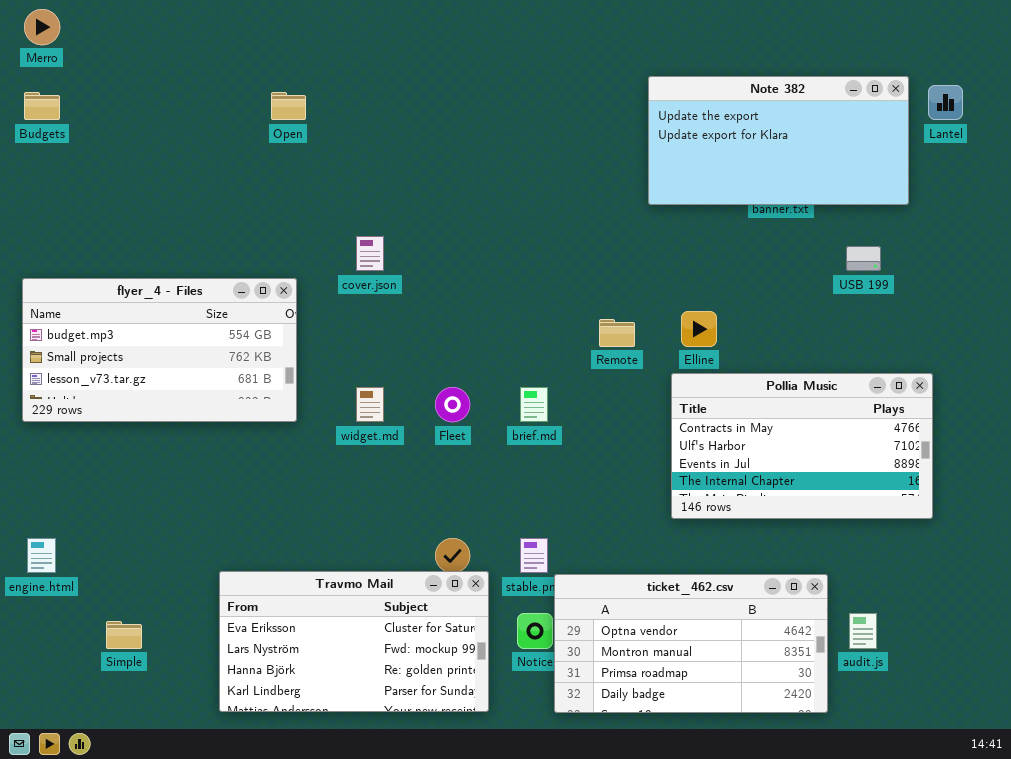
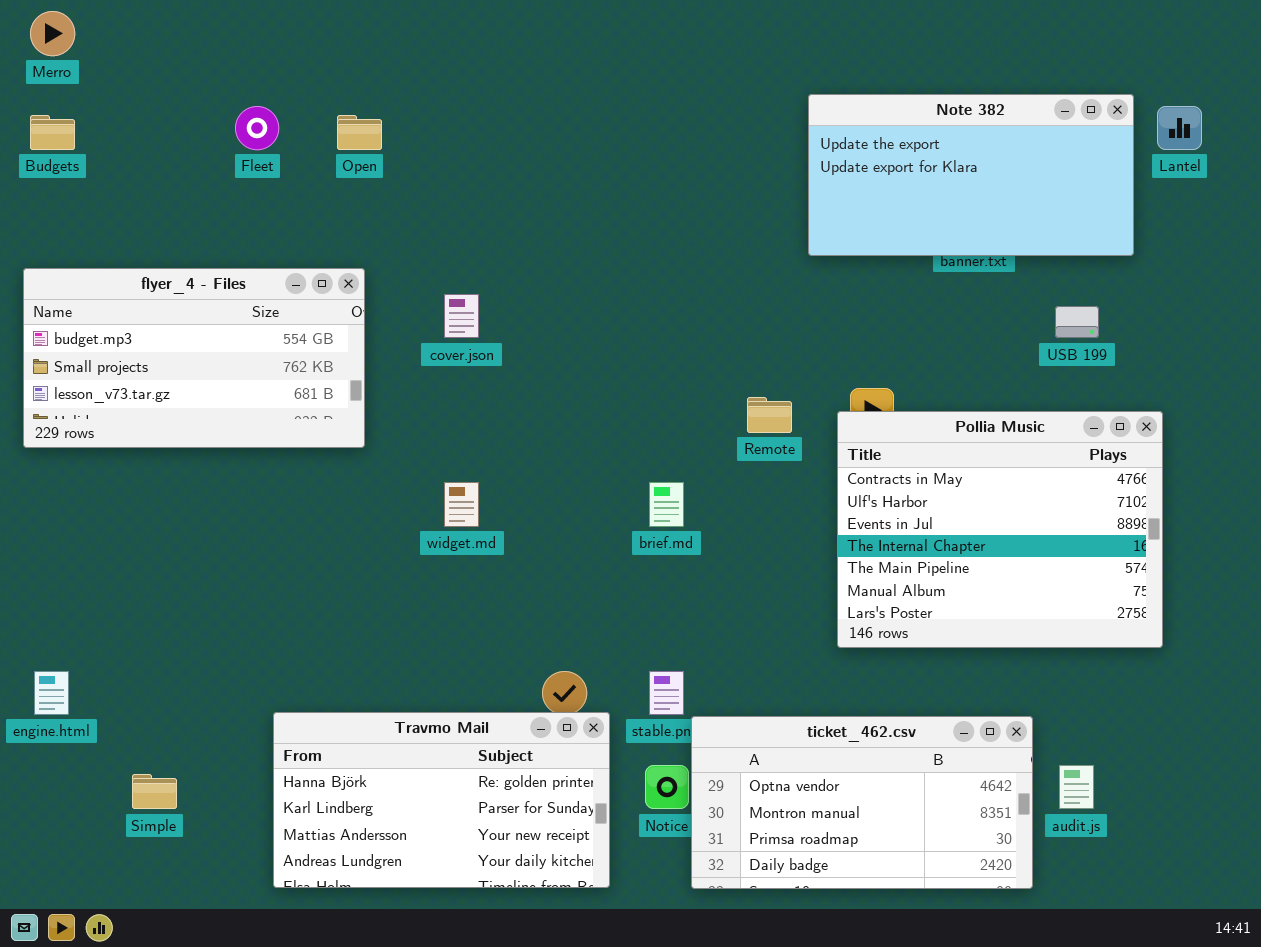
flyer_4 - Files: [22,278,297,422] -> [23,268,365,448], moved
Pollia Music: [671,373,933,519] -> [837,411,1163,648], resized
Fleet: [435,387,470,422] -> [235,106,279,150], moved
Travmo Mail: [219,571,489,712] -> [273,712,610,888], scrolled down 2 rows

